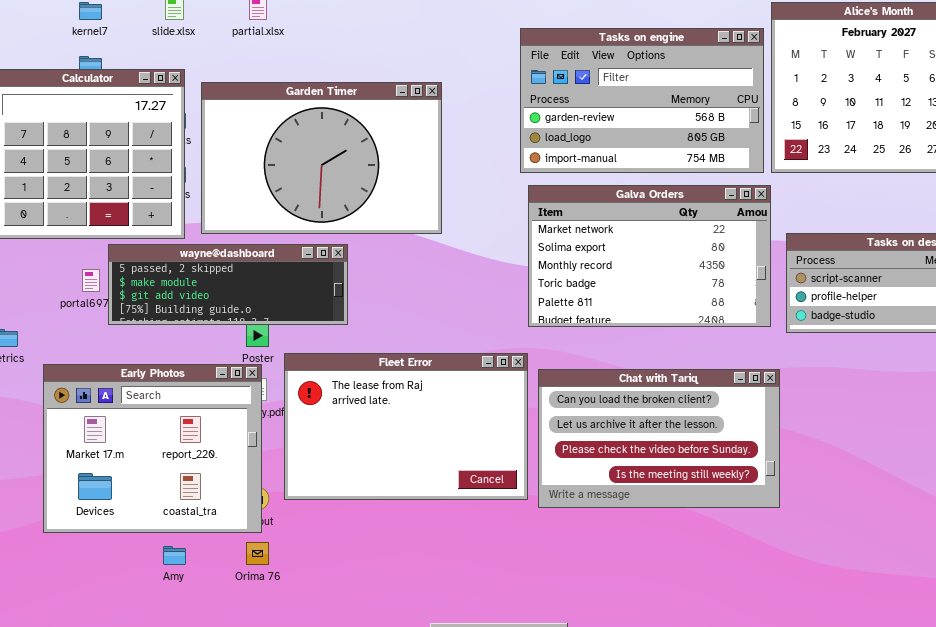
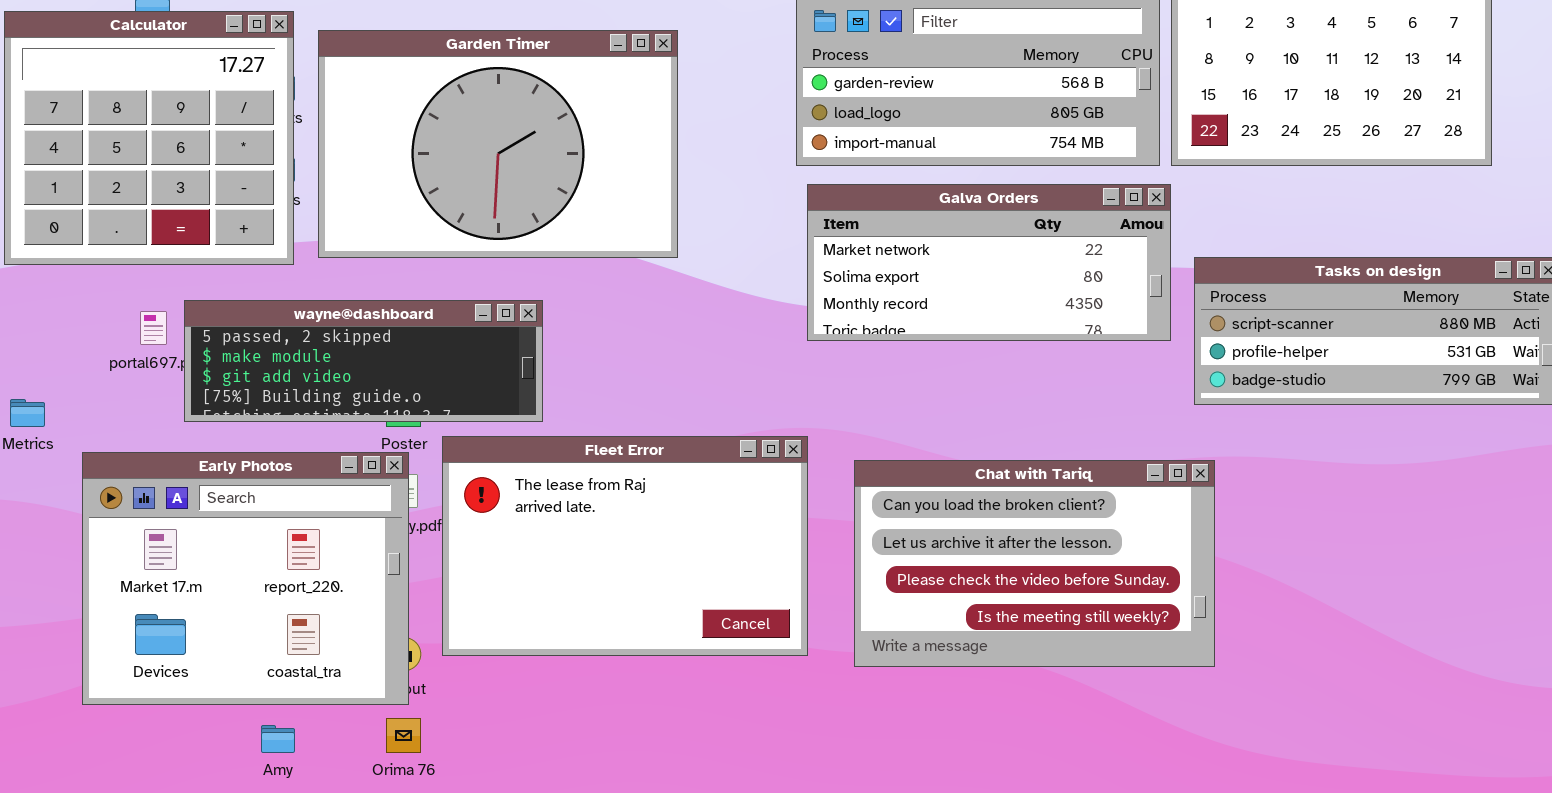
Galva Orders: [528,185,771,327] -> [807,184,1171,341], resized
wayne@dashboard: [108,244,348,325] -> [184,300,543,422], moved
Chat with Tariq: [538,369,780,508] -> [854,460,1215,667], moved

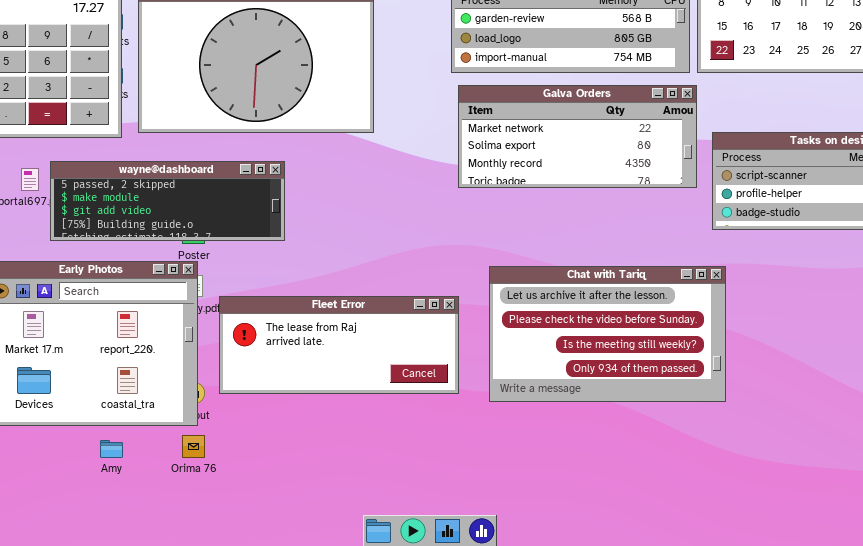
Fleet Error: [442,436,808,656] -> [219,296,459,394], resized
Chat with Tariq: [854,460,1215,667] -> [489,266,726,402], scrolled down 1 row

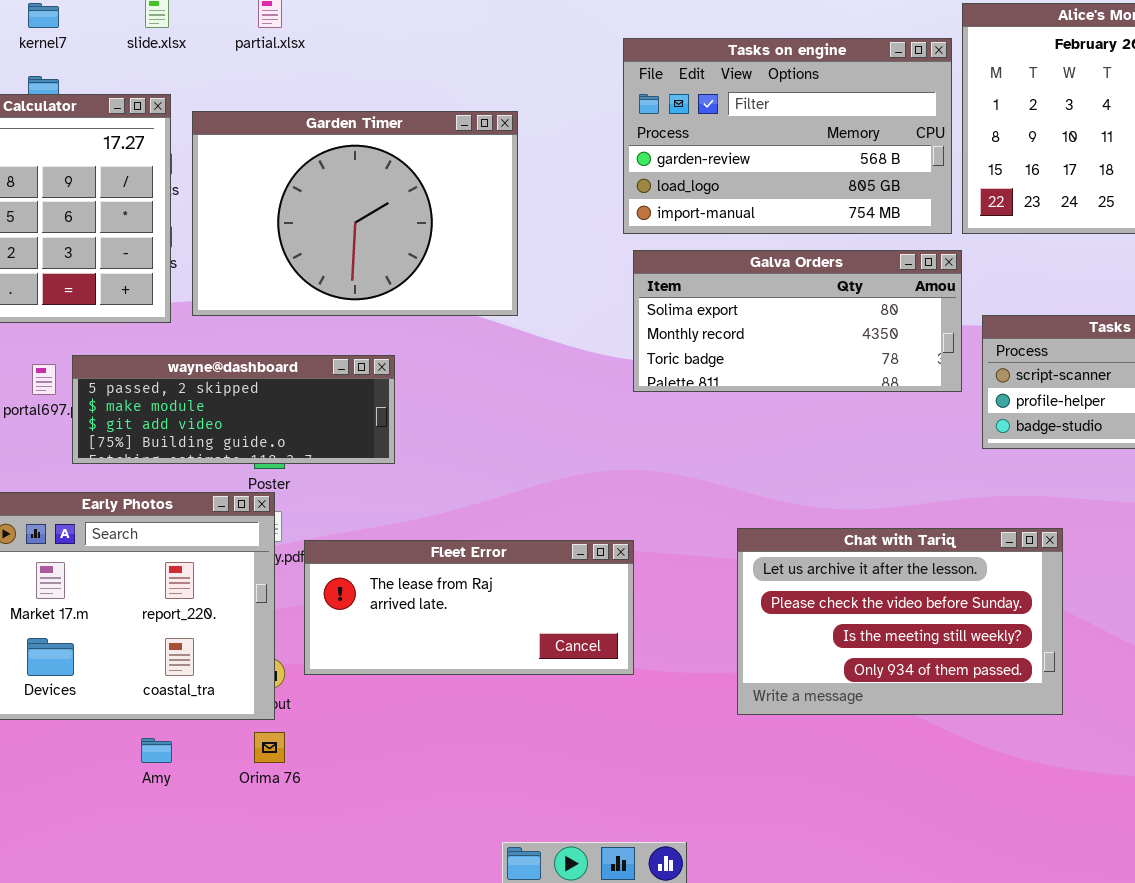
Galva Orders: [458,85,697,188] -> [633,250,962,392], scrolled down 1 row
Chat with Tariq: [489,266,726,402] -> [737,528,1063,715], moved

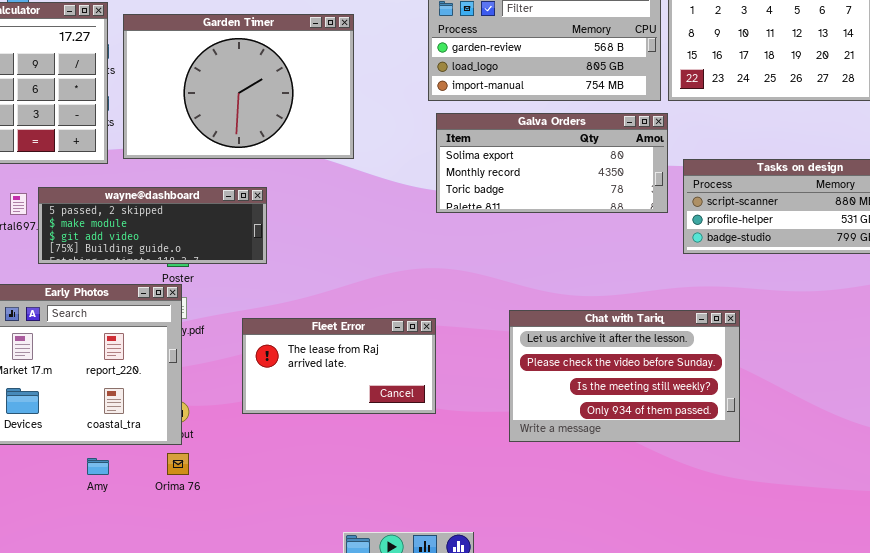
Fleet Error: [304,540,634,675] -> [242,318,436,414], resized

